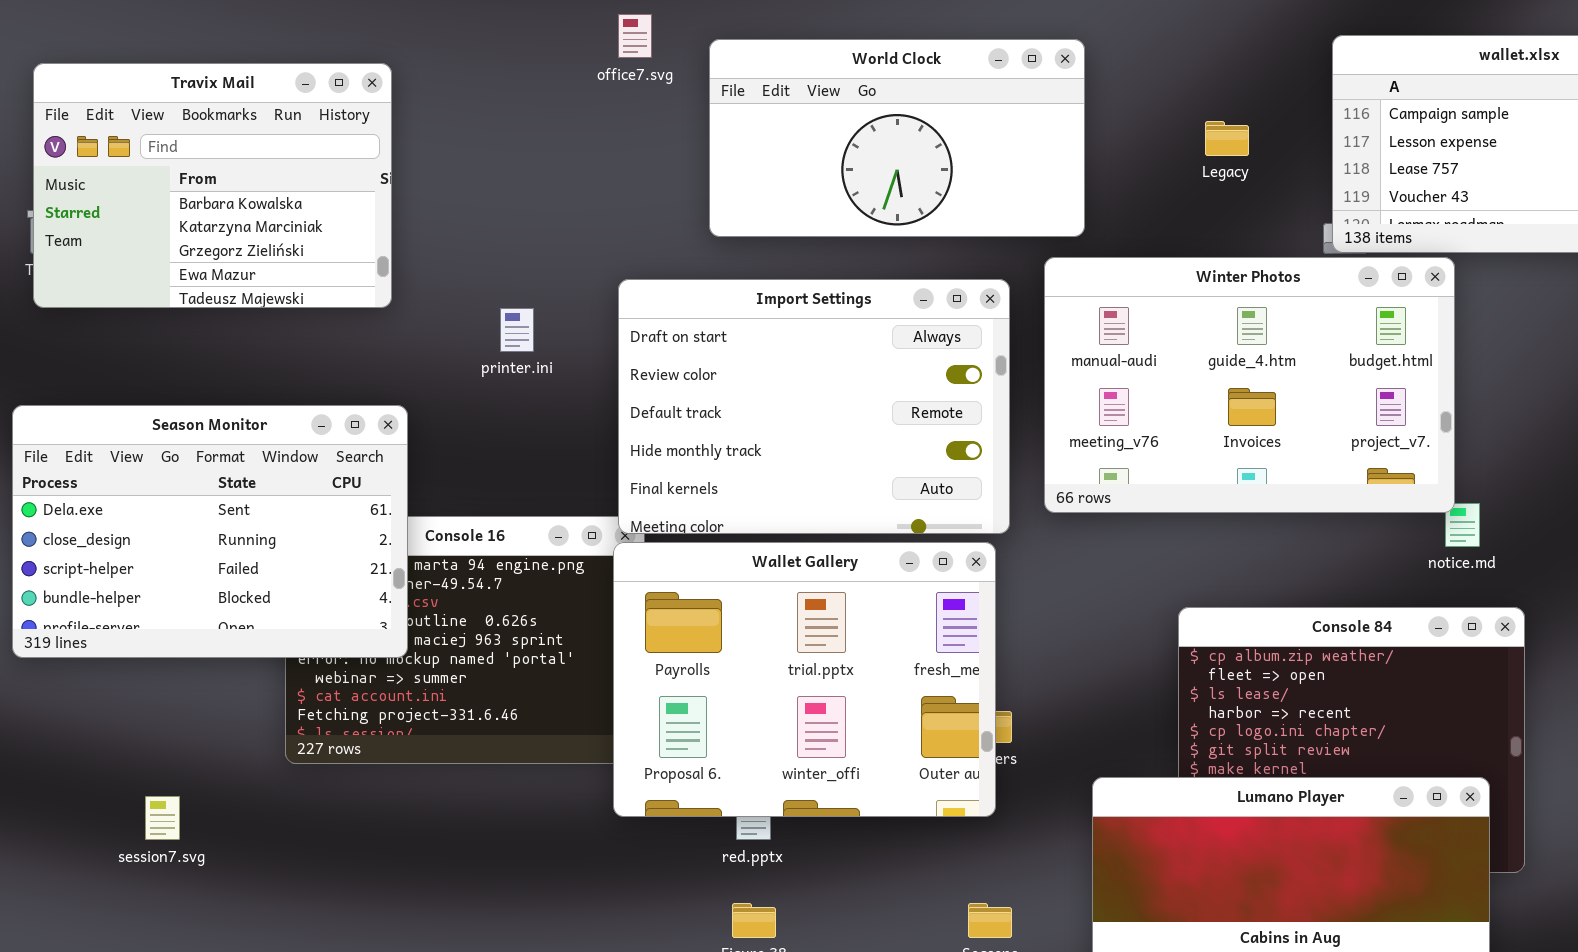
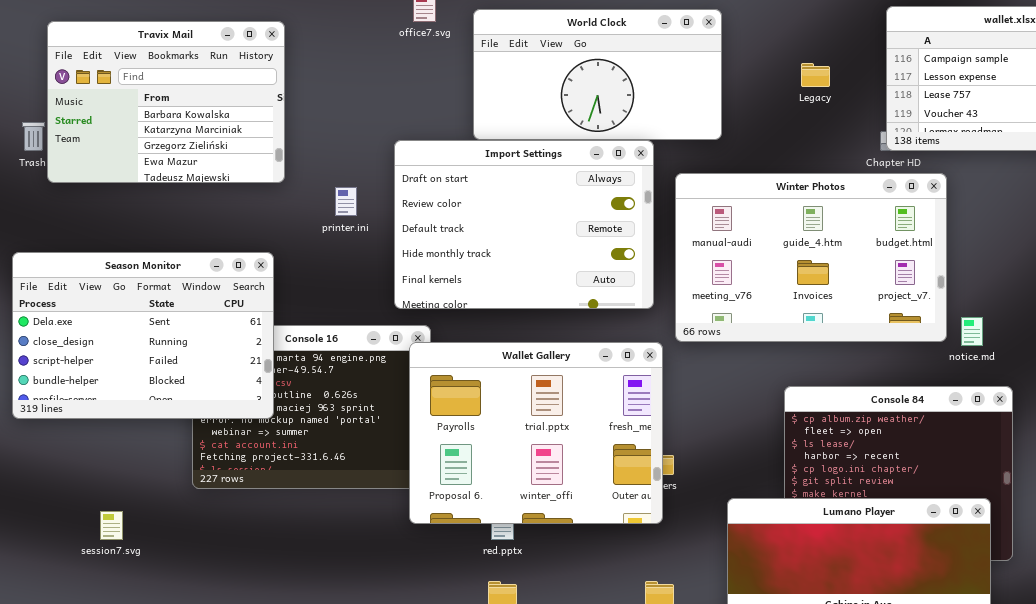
Travix Mail: [33,63,392,308] -> [47,21,285,183], moved
Winter Photos: [1044,257,1455,513] -> [675,173,947,342], moved
Import Settings: [618,279,1010,534] -> [394,140,654,309], moved

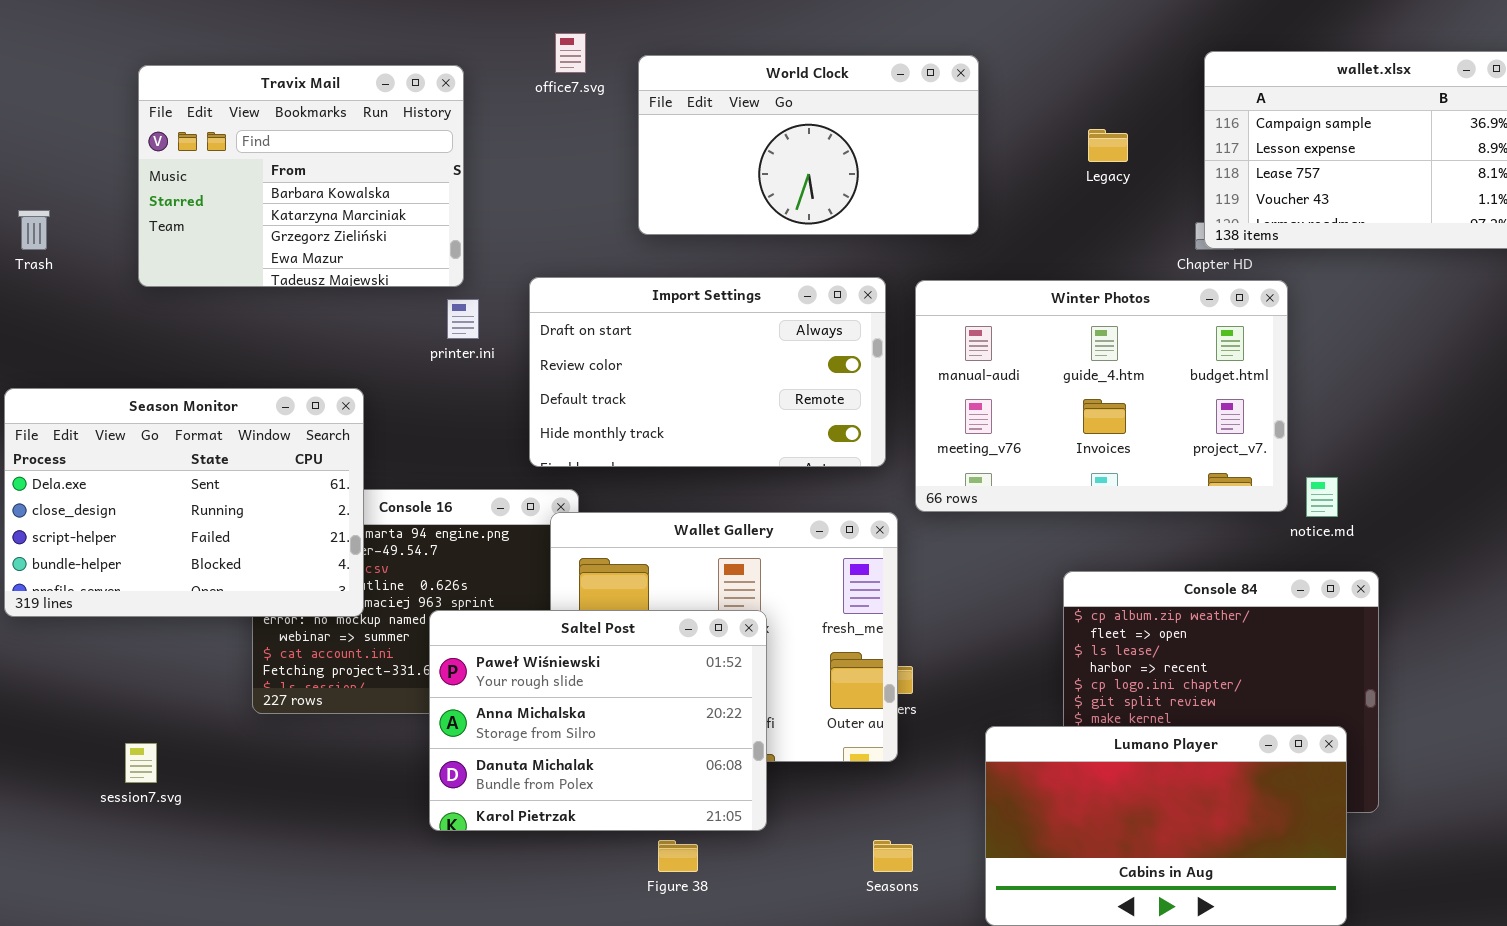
Travix Mail: [47,21,285,183] -> [138,65,464,287], moved
Import Settings: [394,140,654,309] -> [529,277,886,467], resized
Saltel Post: none -> [429,610,767,831], opened

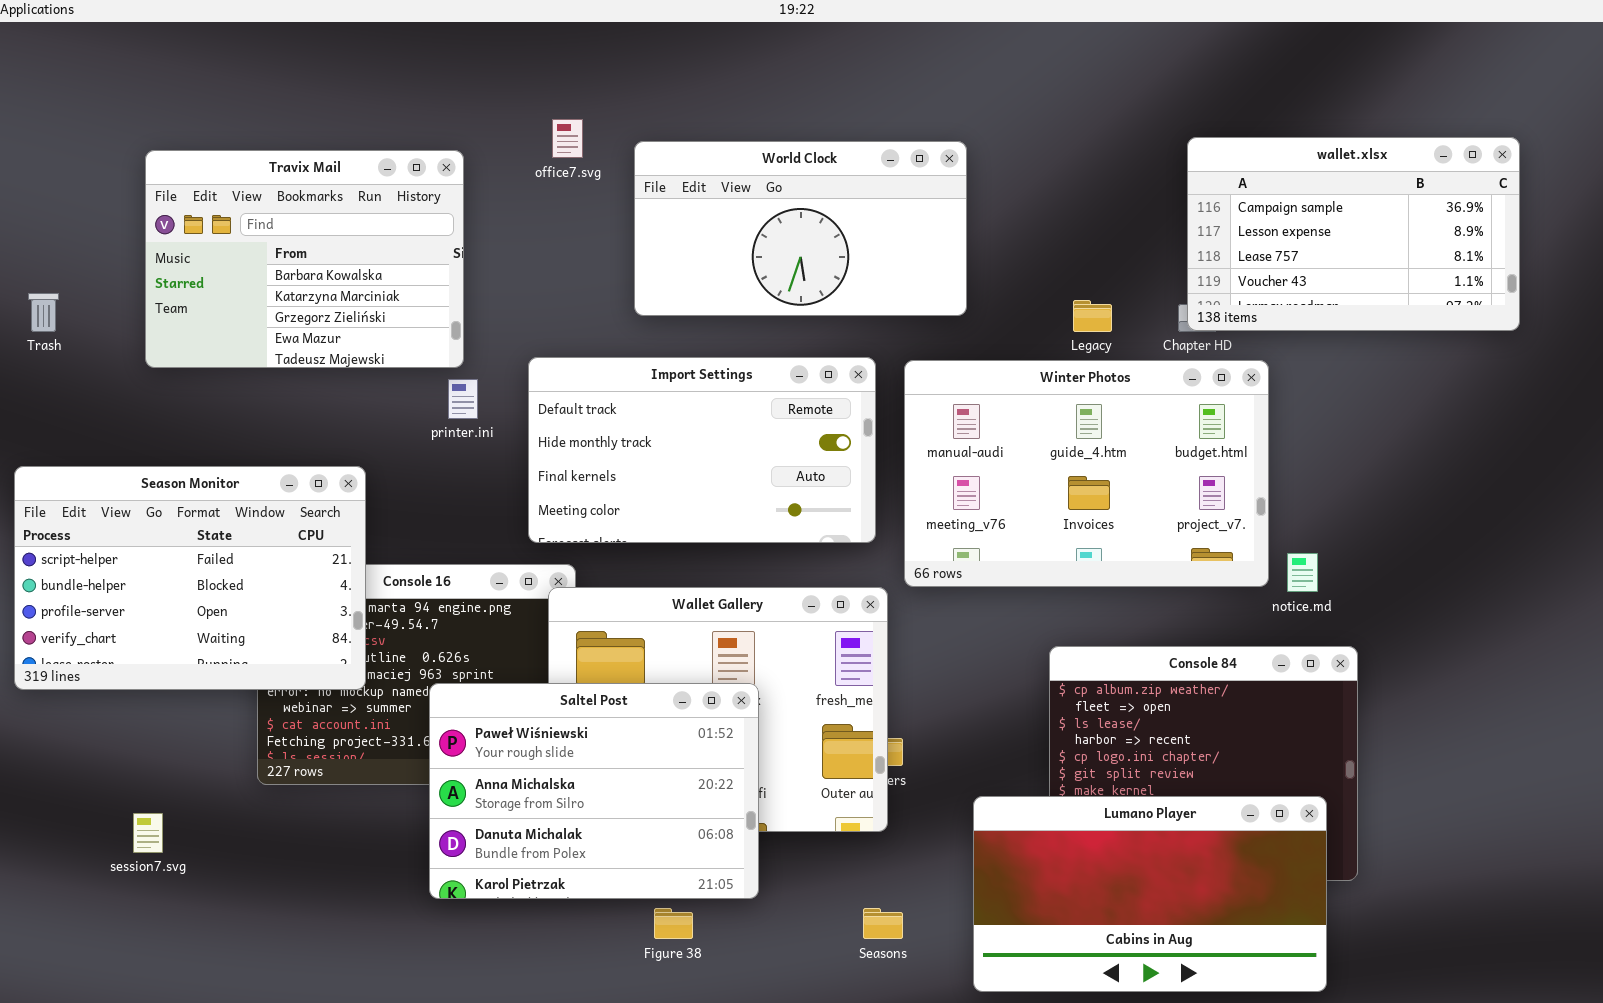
Legacy: [1088,129,1128,162] -> [1073,300,1112,332], moved
Import Settings: [529,277,886,467] -> [528,357,876,543], scrolled down 2 rows
Season Monitor: [4,388,364,617] -> [14,466,366,690], scrolled down 2 rows

